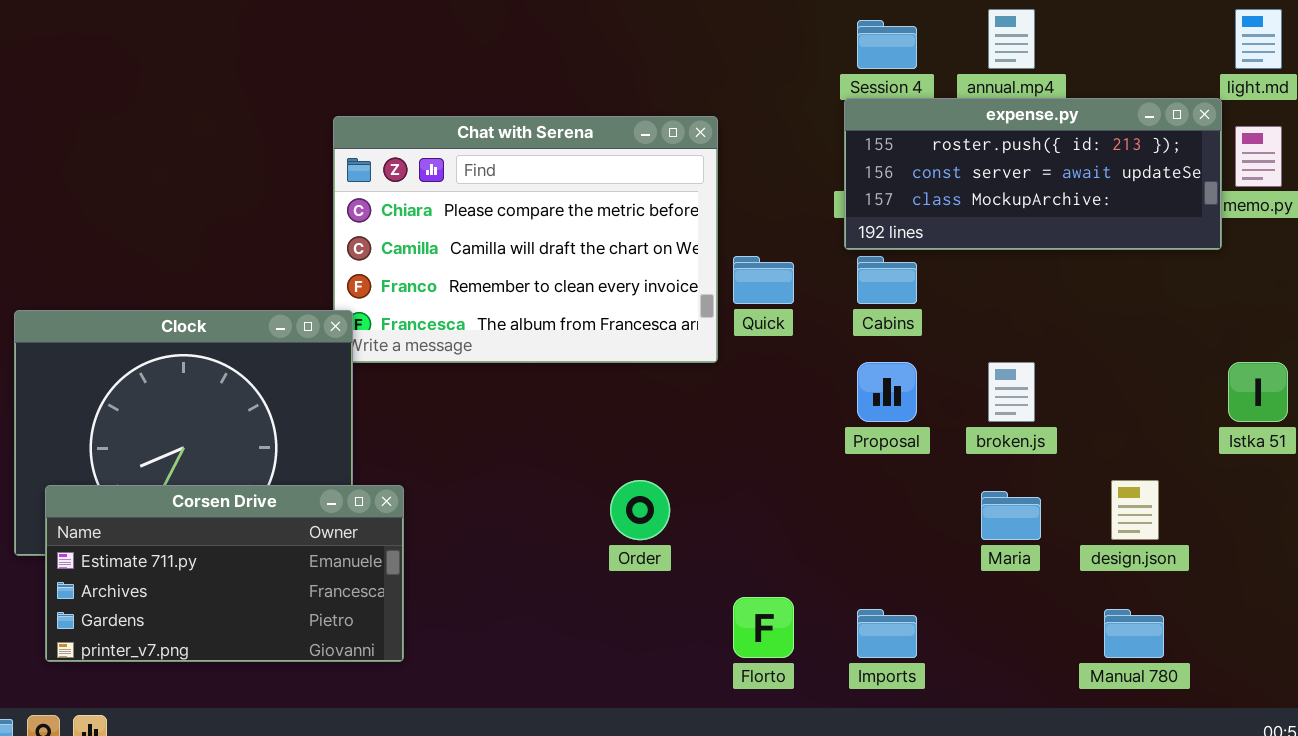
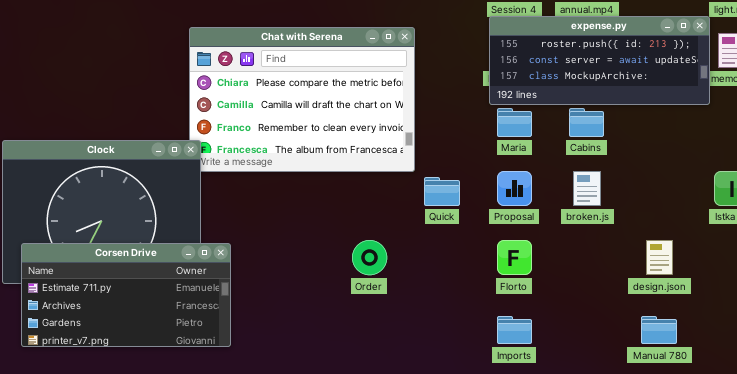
Quick: [733,256,794,304] -> [424,177,460,206], moved
Cabins: [857,256,917,304] -> [569,108,604,137], moved
Maria: [981,491,1041,540] -> [497,108,532,137], moved
Florto: [733,597,794,658] -> [497,240,532,275], moved

